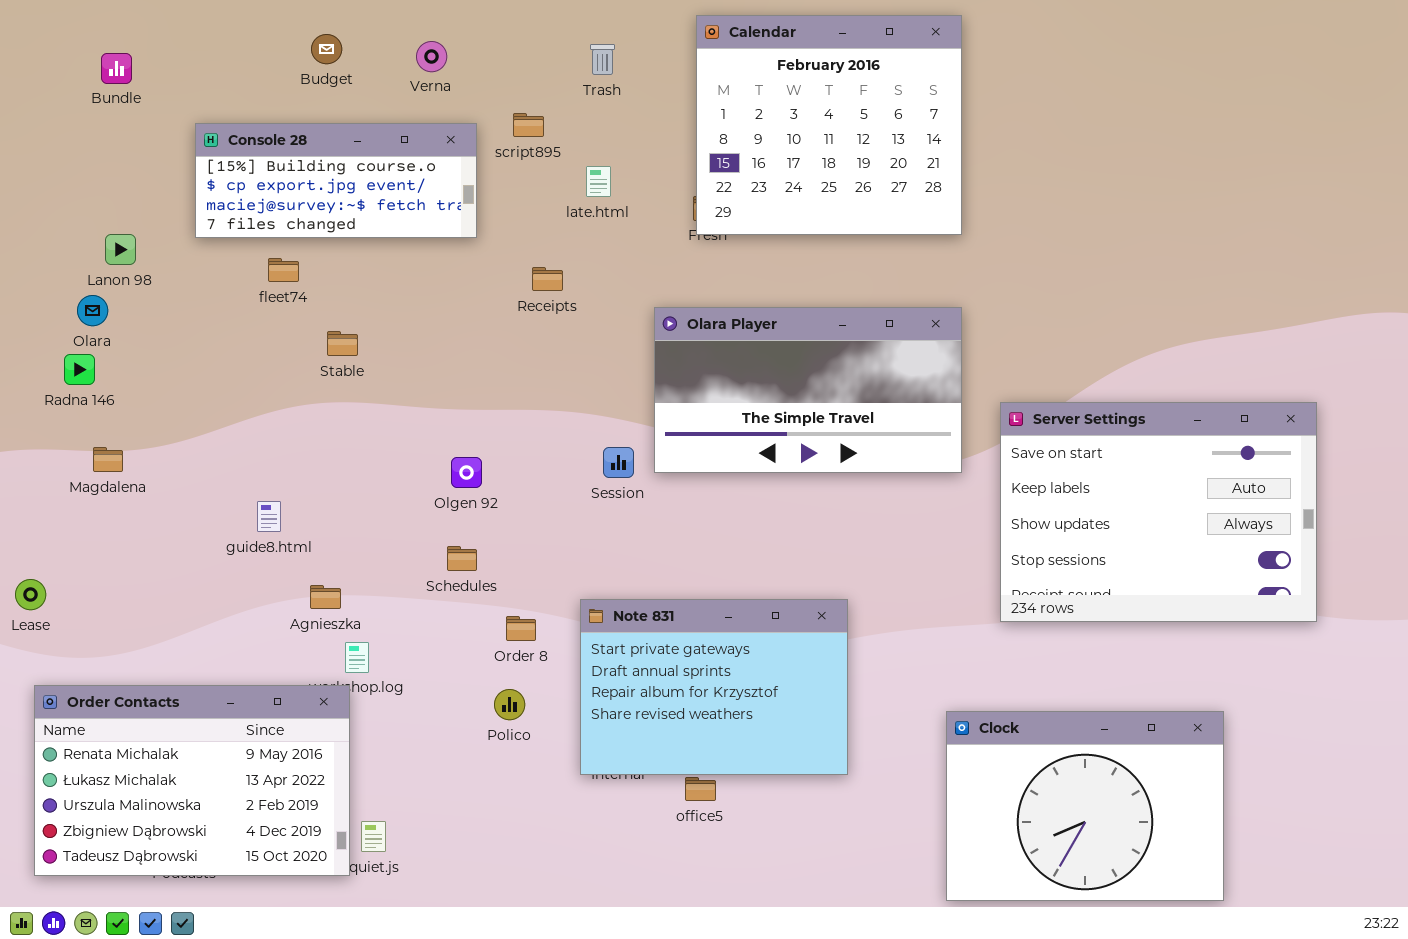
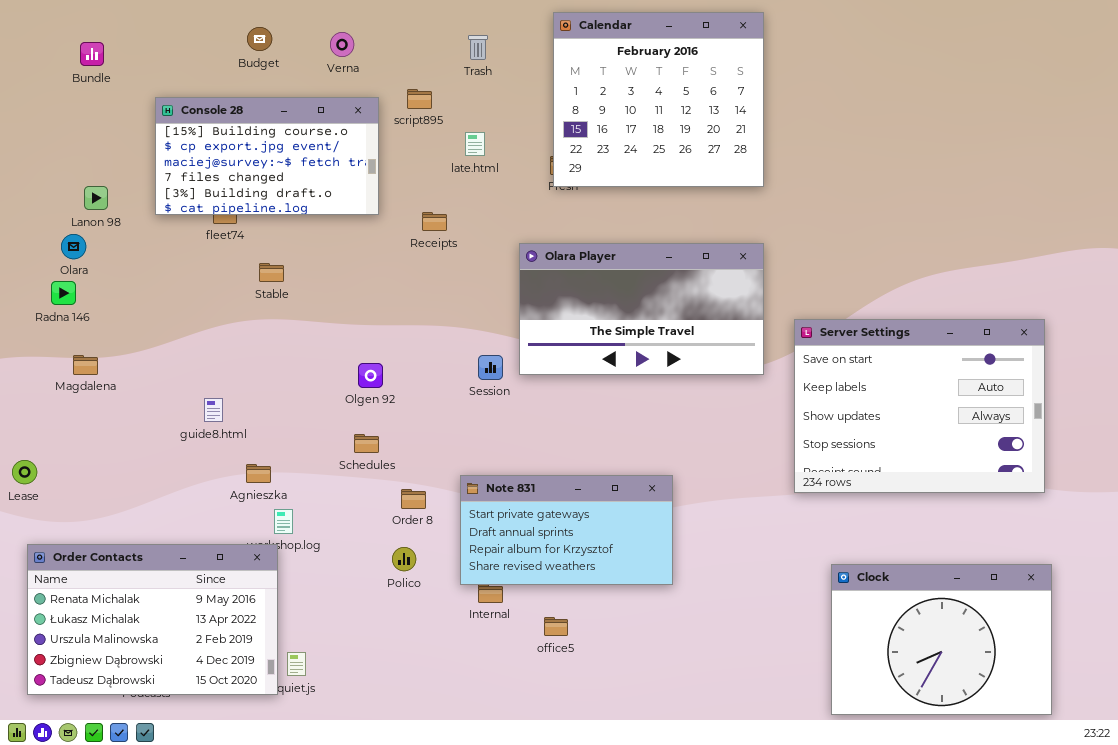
Console 28: [195,123,477,238] -> [155,97,379,215], resized
Note 831: [580,599,848,775] -> [460,475,673,585], resized
Clock: [946,711,1224,901] -> [831,564,1052,715], moved

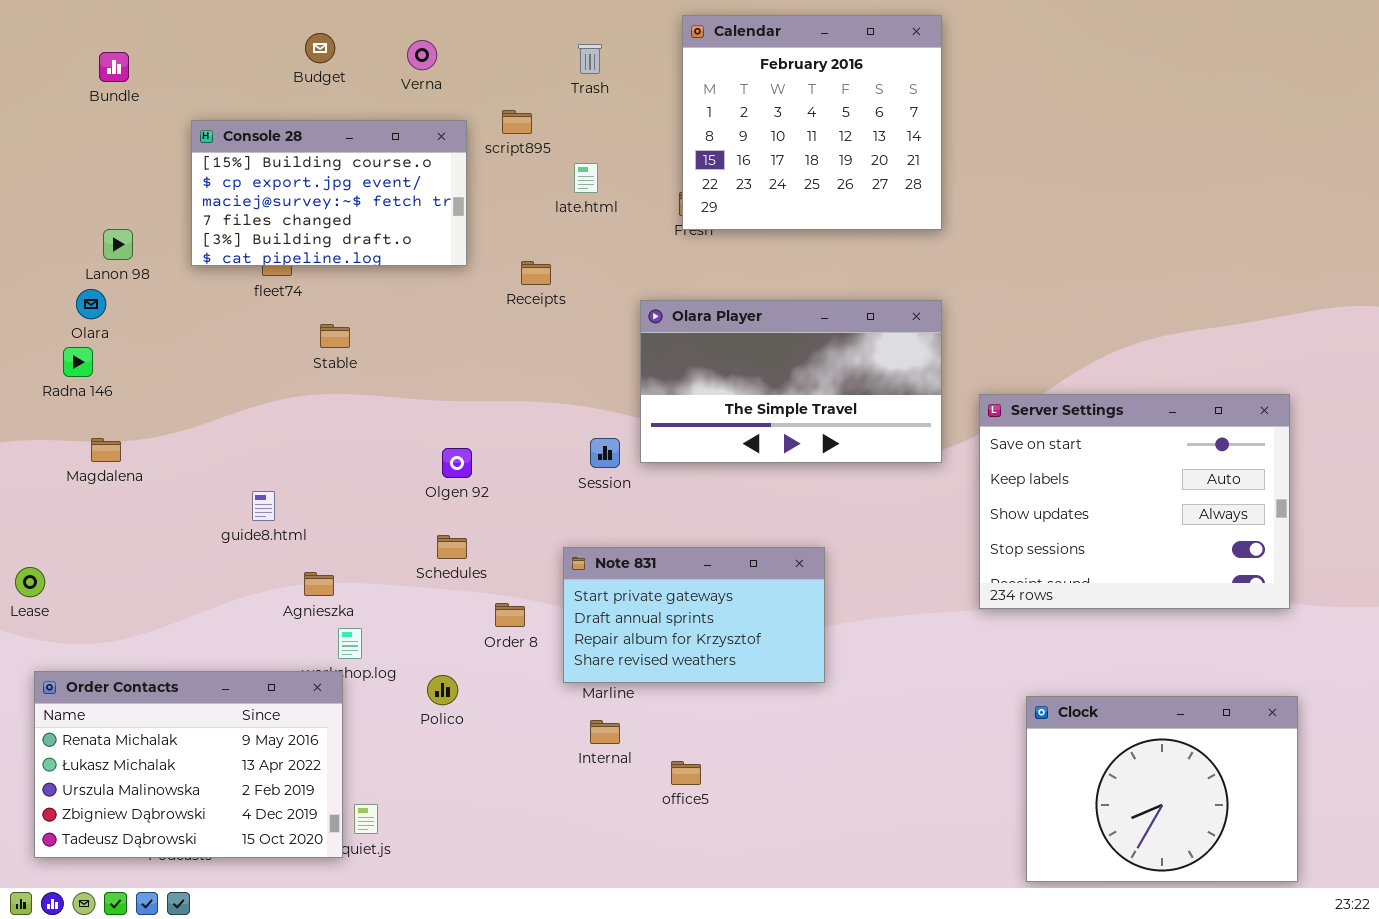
Note 831: [460,475,673,585] -> [563,547,825,683], moved
Polico: [392,547,416,571] -> [427,675,458,705], moved

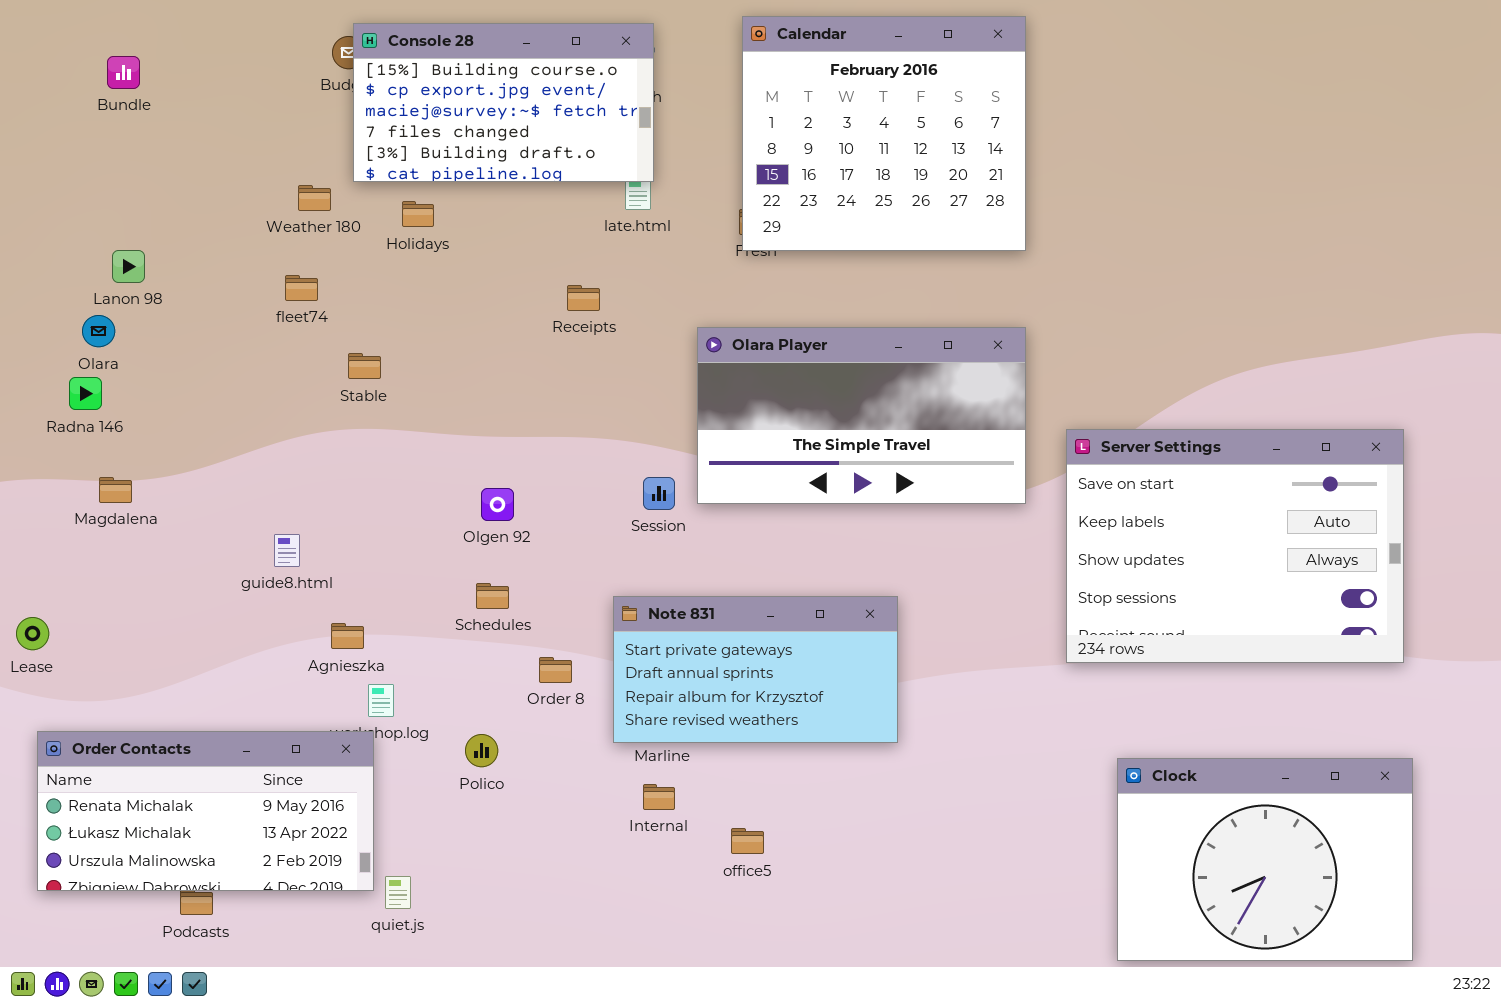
Console 28: [191,120,467,266] -> [353,23,654,182], moved
Order Contacts: [34,671,343,858] -> [37,731,374,891], resized

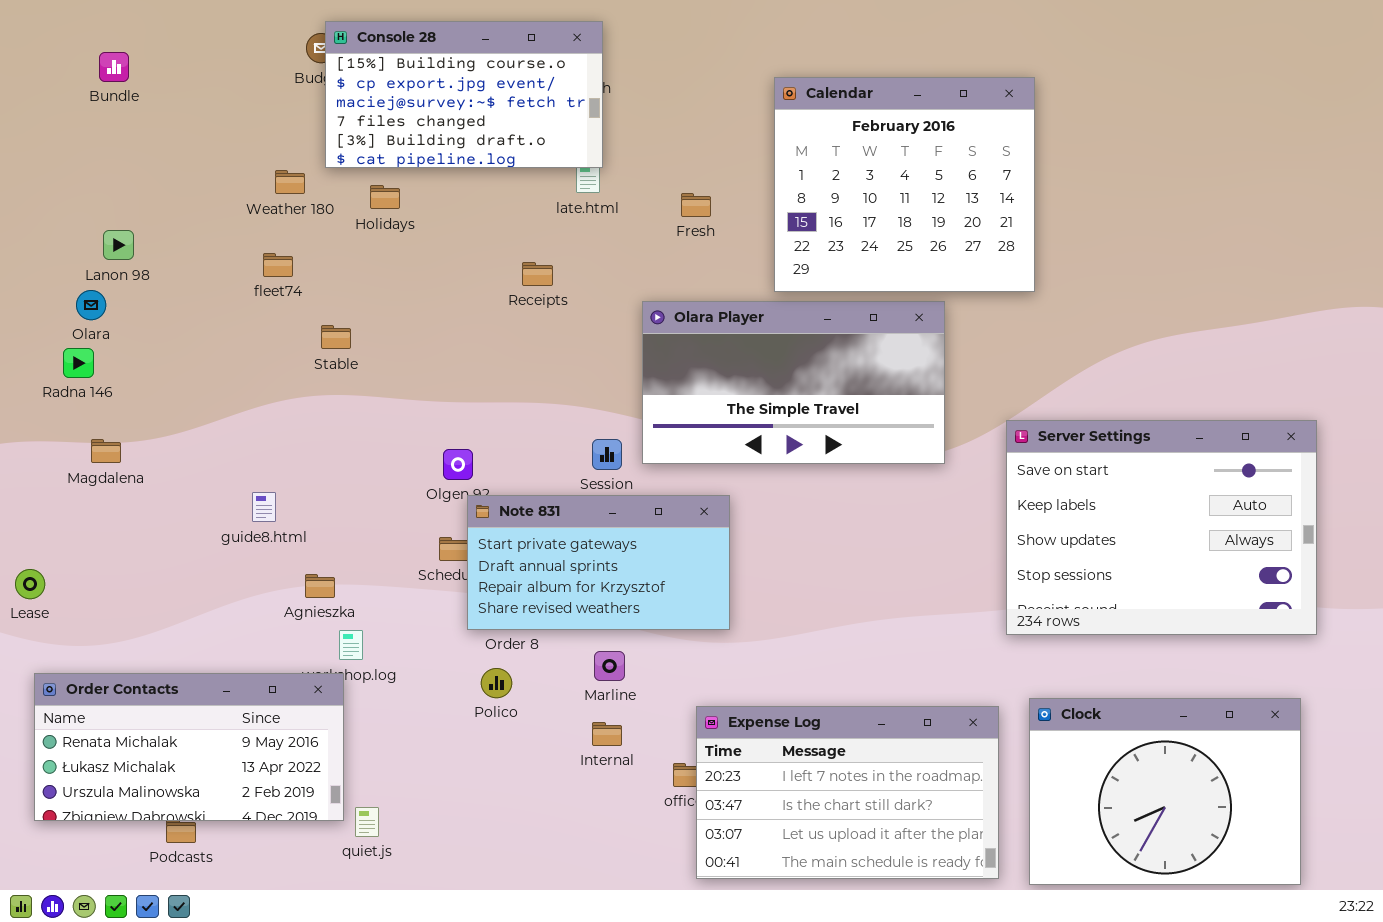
Calendar: [742,16,1026,251] -> [774,77,1035,292], moved
Server Settings: [1066,429,1404,663] -> [1006,420,1317,635], moved
Note 831: [613,596,898,743] -> [467,495,730,630], moved
Polico: [465,734,498,767] -> [481,668,512,698], moved
Expense Log: none -> [696,706,999,879], opened

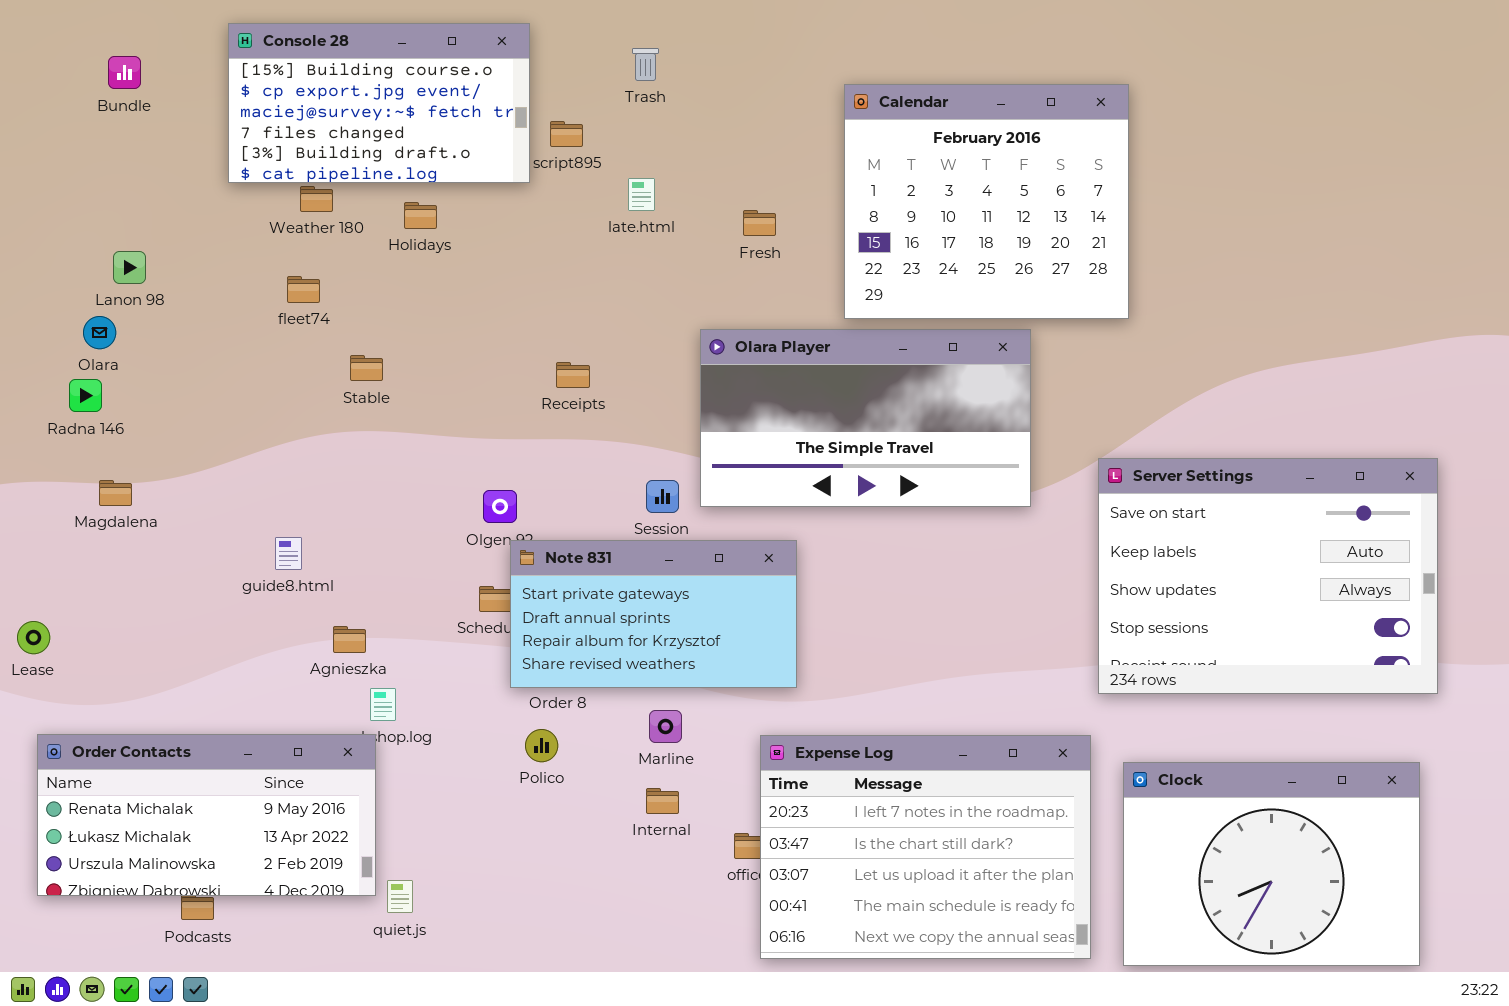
Console 28: [325,21,603,168] -> [228,23,530,183], moved
Receipts: [522,262,553,286] -> [556,362,590,388], moved
Expense Log: [696,706,999,879] -> [760,735,1091,959], resized

